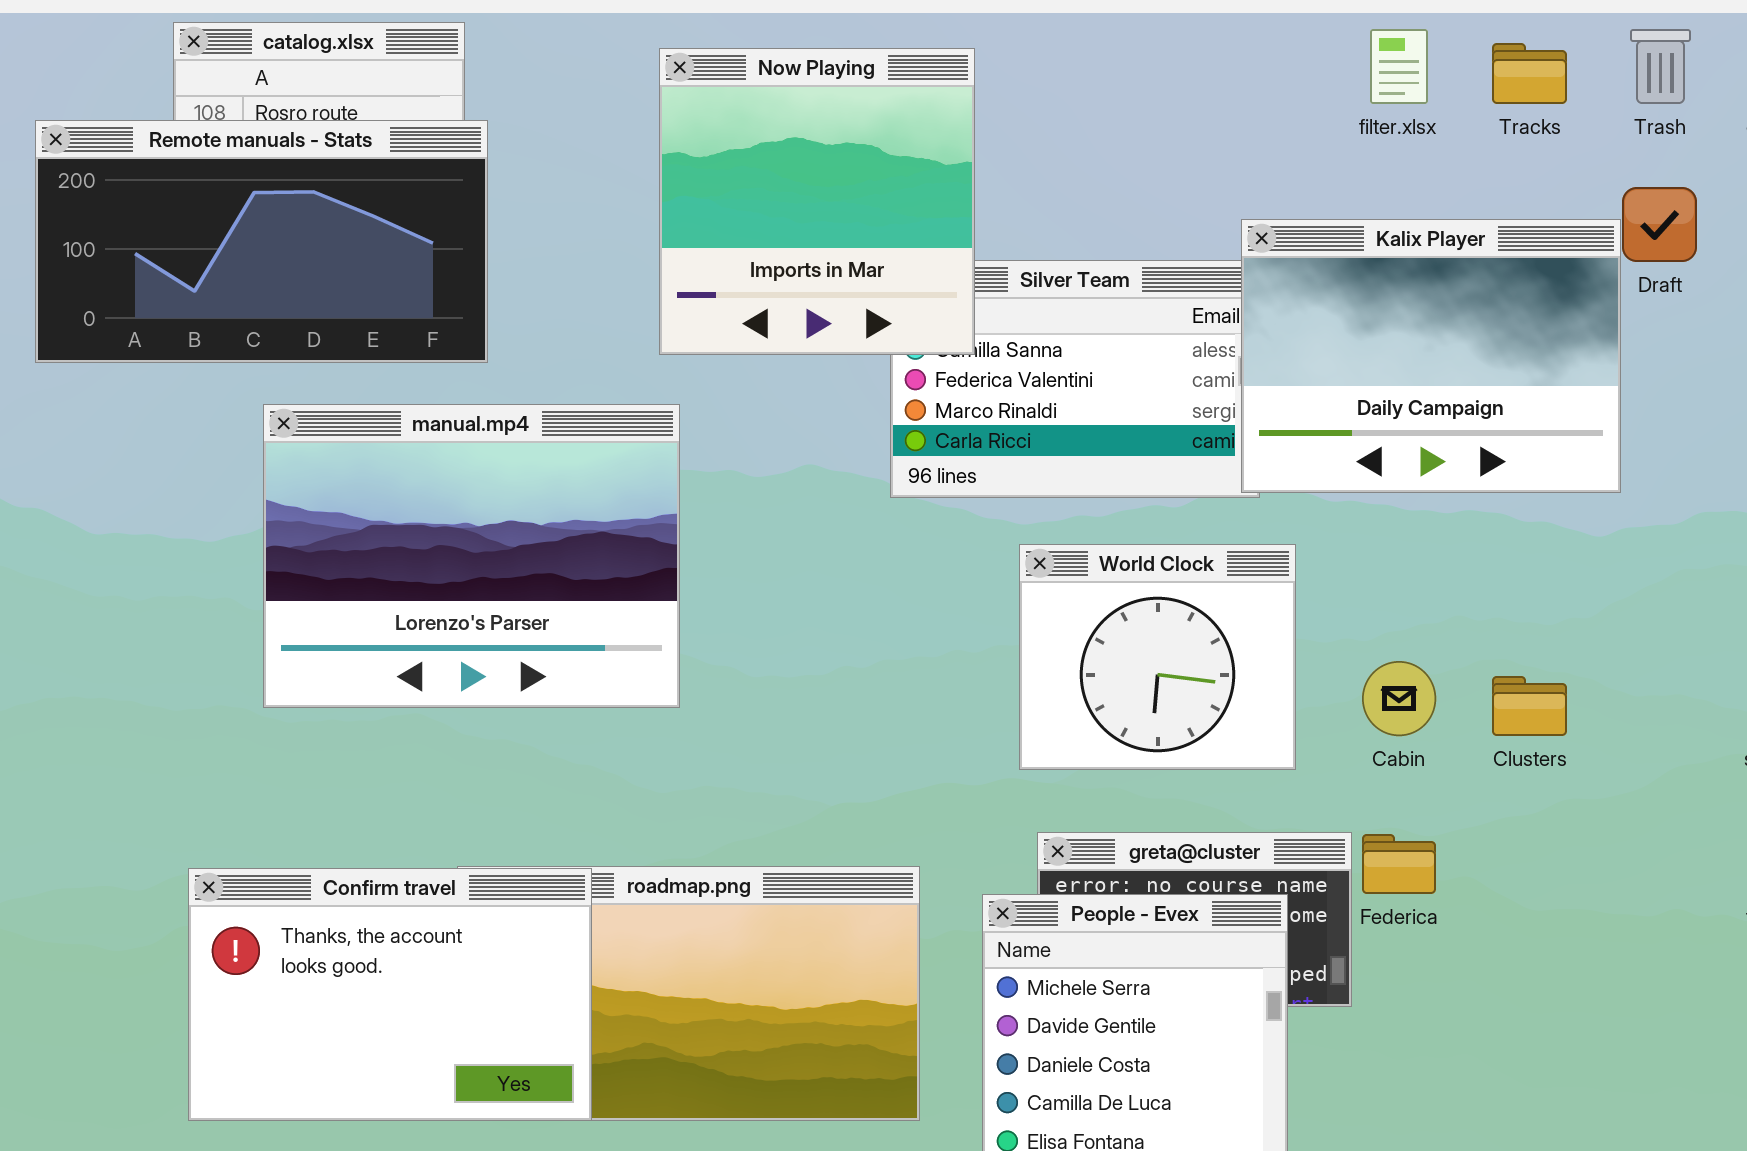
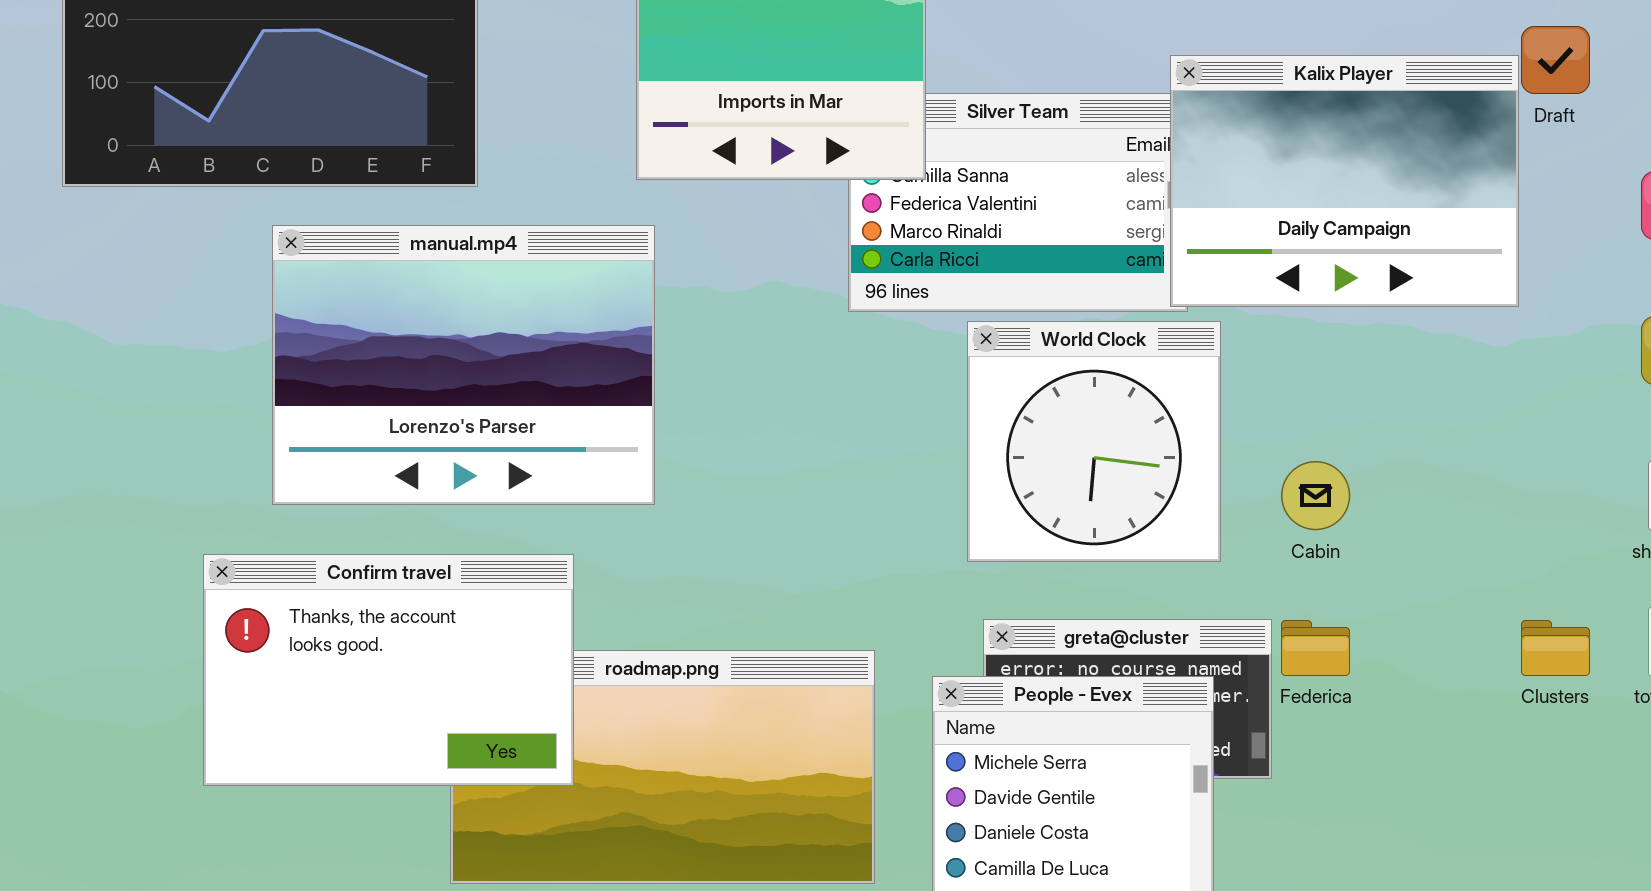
World Clock: [1019,544,1296,770] -> [967,321,1221,562], resized
Clusters: [1492,676,1567,736] -> [1521,620,1590,676], moved
Confirm travel: [188,868,592,1121] -> [203,554,574,786], moved

